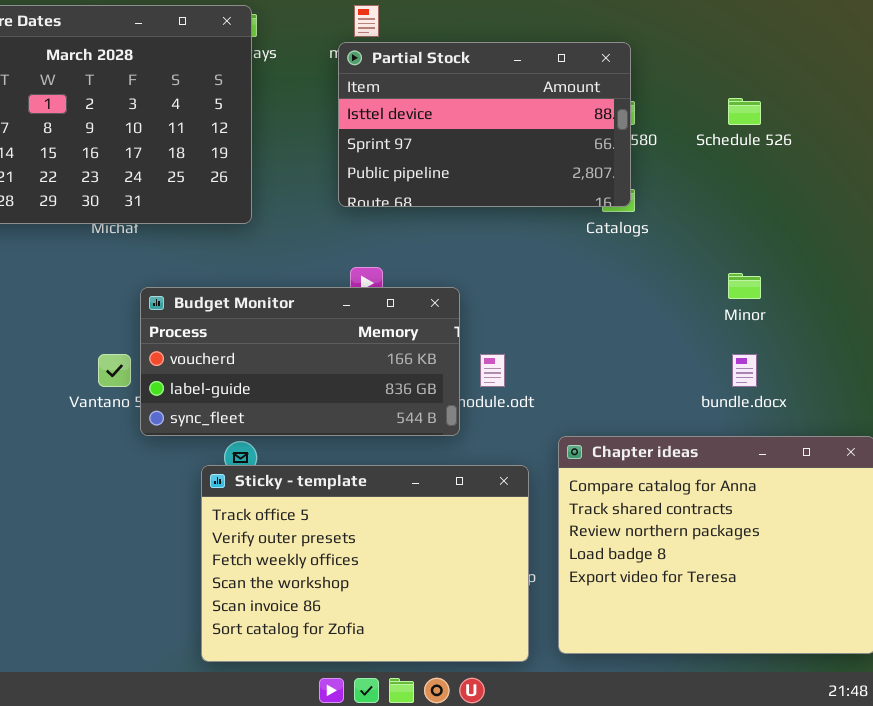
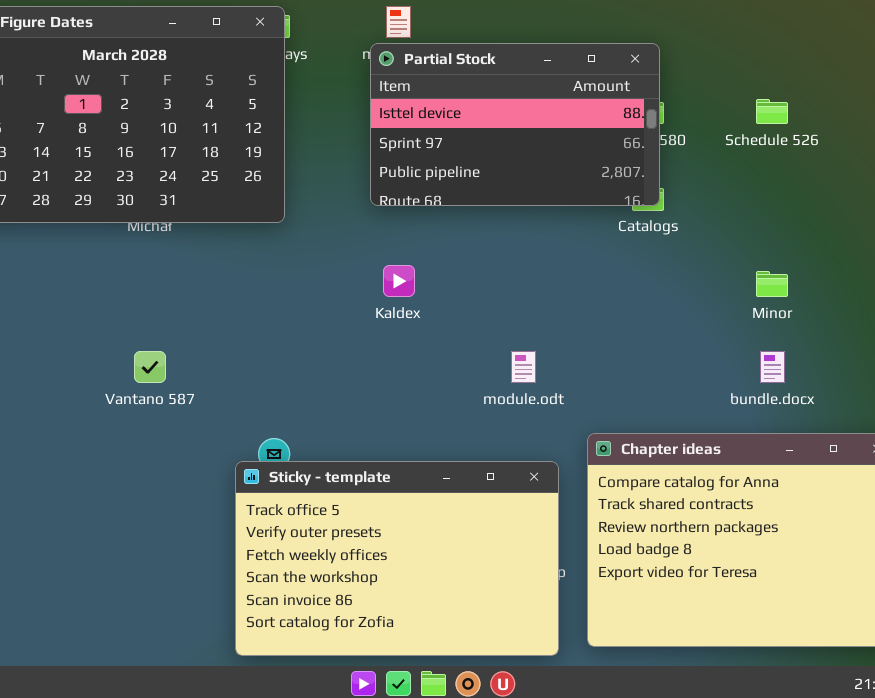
Budget Monitor: [140,287,460,436] -> none, closed

